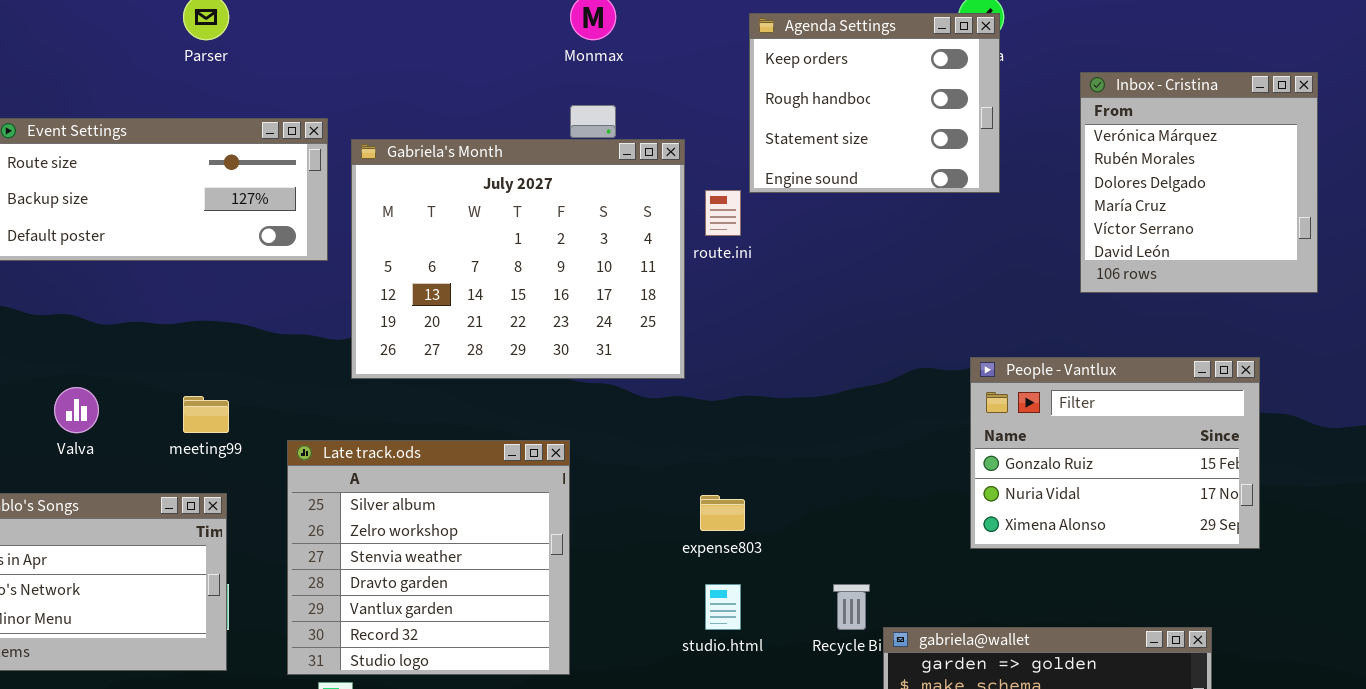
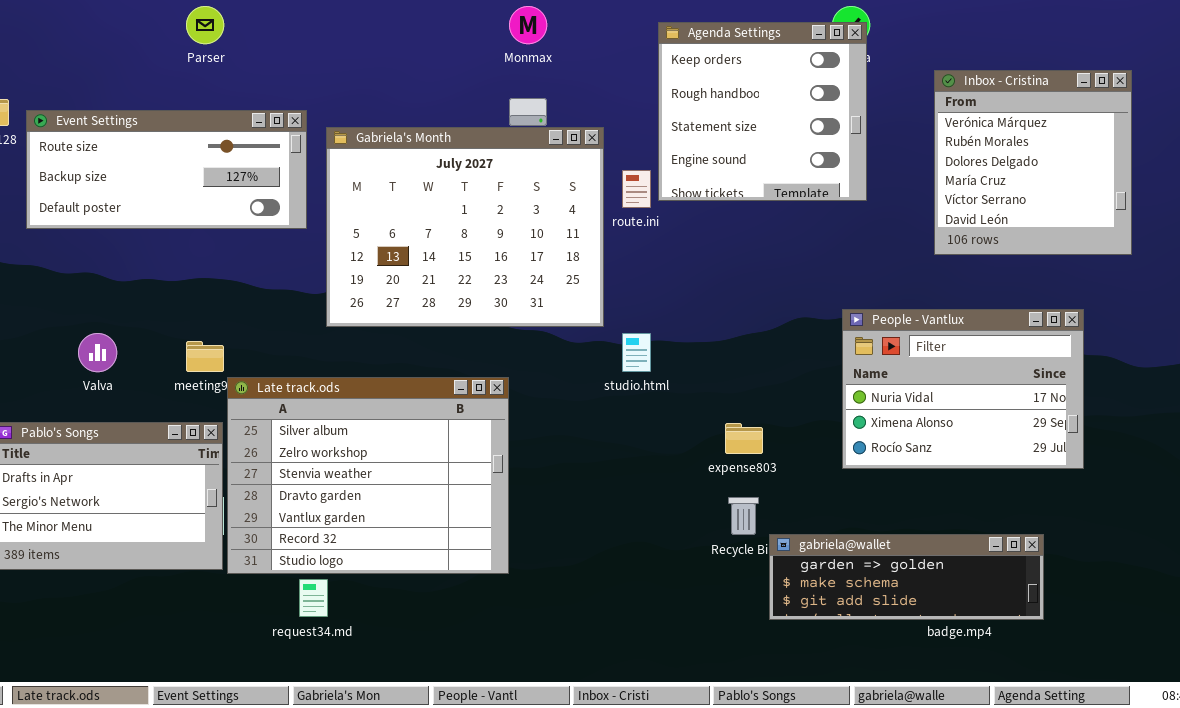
Agenda Settings: [749,13,1000,193] -> [658,22,867,201], resized
People - Vantlux: [970,357,1260,549] -> [842,309,1084,469], scrolled down 1 row
Late track.ods: [287,440,570,675] -> [227,377,509,574], resized
expense803: [700,495,745,531] -> [725,423,763,454], moved
studio.html: [705,584,741,630] -> [622,333,651,372], moved

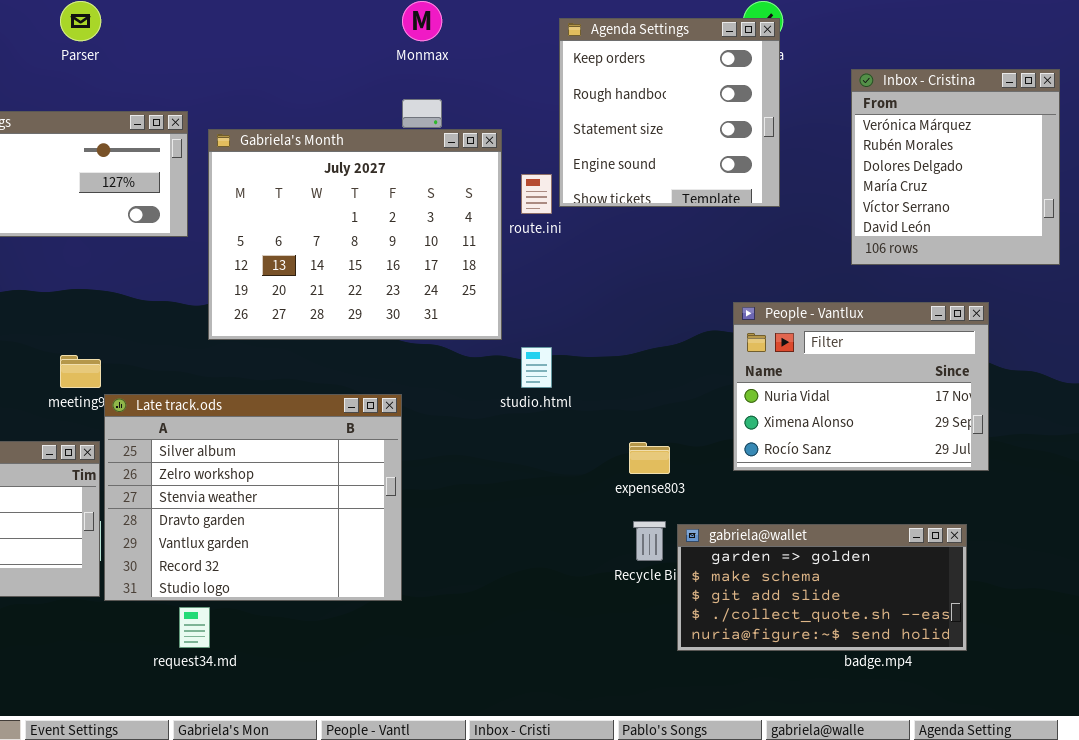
People - Vantlux: [842,309,1084,469] -> [733,302,989,471], moved
gabriela@wallet: [769,534,1044,620] -> [677,524,967,651], resized

